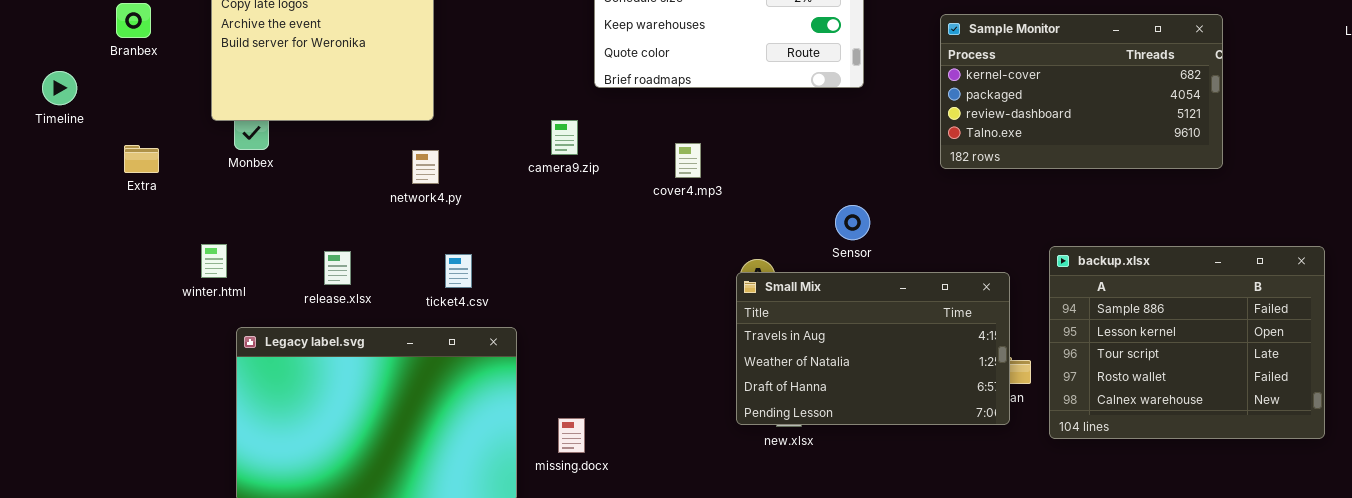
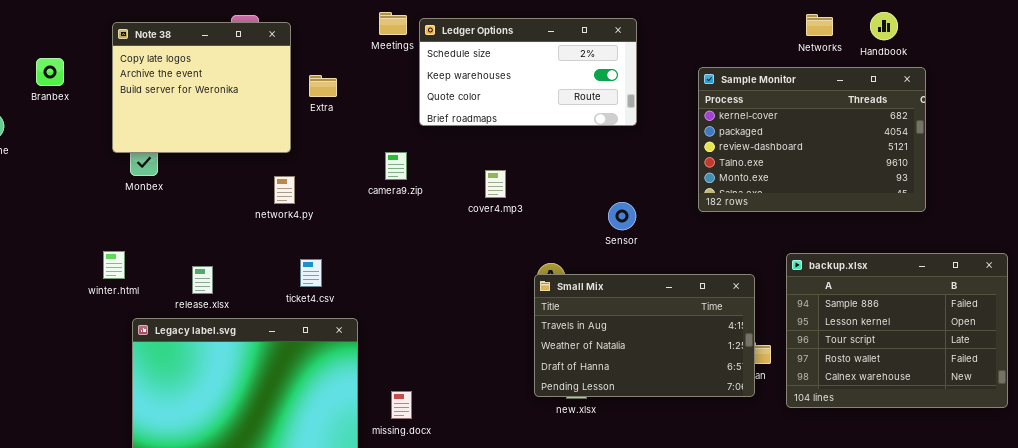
Sample Monitor: [940,14,1223,169] -> [698,67,926,212], resized
Extra: [124,145,159,173] -> [309,75,337,97], moved
Sensor: [835,205,870,240] -> [608,202,636,230], moved
release.xlsx: [324,251,351,285] -> [192,266,213,294], moved

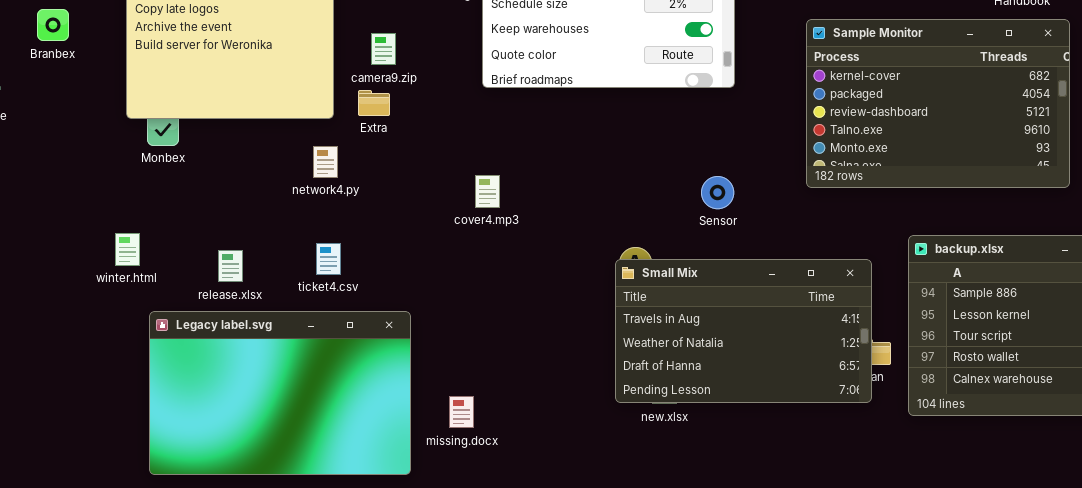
Extra: [309,75,337,97] -> [358,90,390,116], moved
camera9.zip: [385,152,407,180] -> [371,33,396,65], moved
cover4.mp3: [485,170,506,198] -> [475,175,500,208], moved
ticket4.csv: [300,259,322,287] -> [316,243,341,275], moved

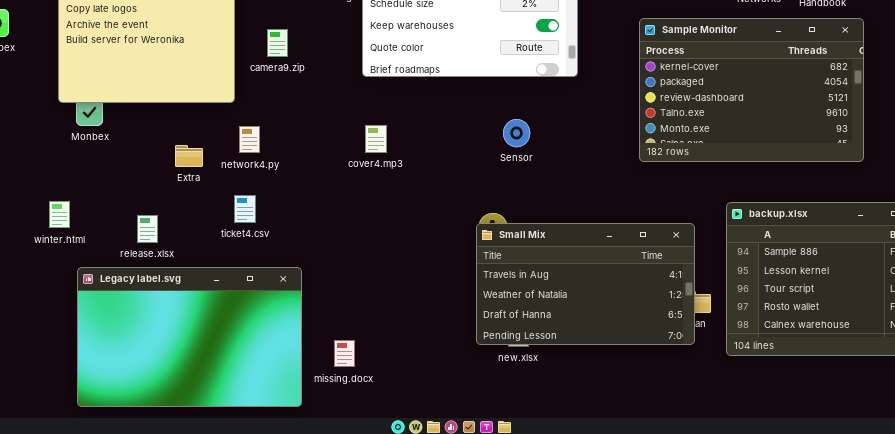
Extra: [358,90,390,116] -> [175,145,203,167], moved
network4.py: [313,146,338,178] -> [239,126,260,153], moved
cover4.mp3: [475,175,500,208] -> [365,125,387,153], moved
Sensor: [701,176,734,209] -> [503,119,530,147], moved
ticket4.csv: [316,243,341,275] -> [234,195,256,223], moved

